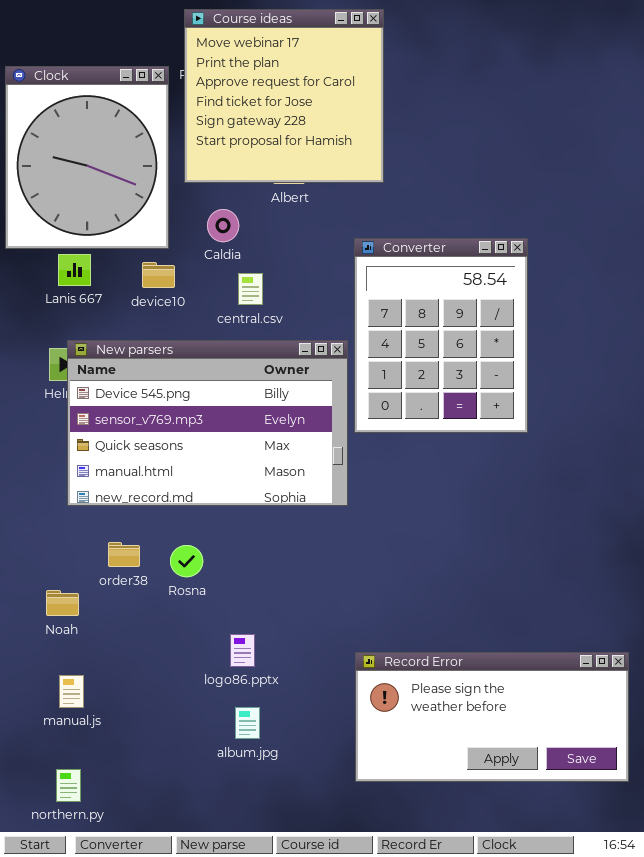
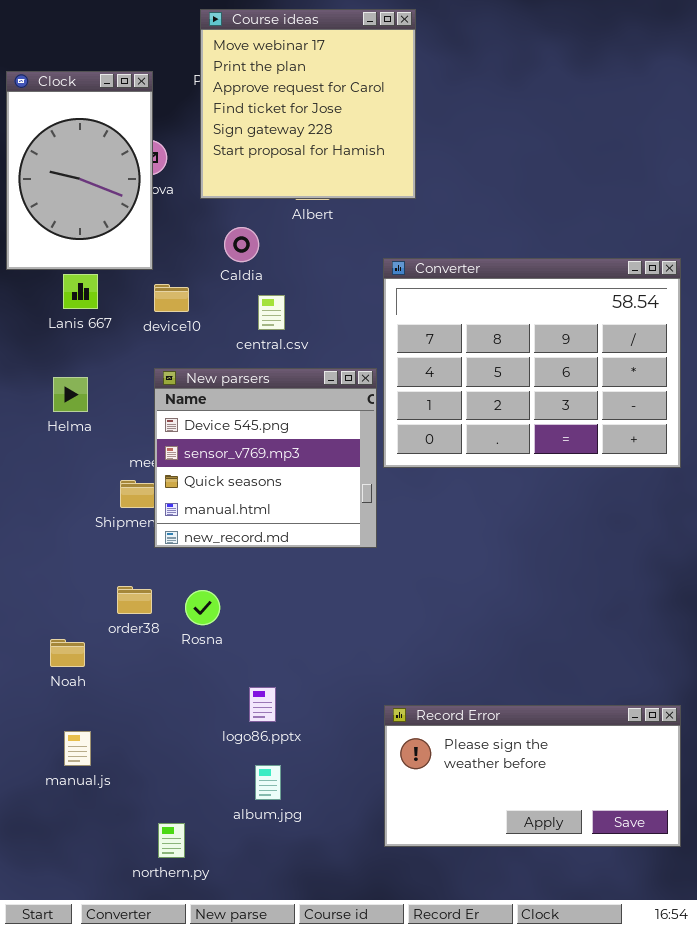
Clock: [5,66,169,249] -> [6,71,153,270], resized
Converter: [354,238,528,433] -> [383,258,681,468], resized
New parsers: [67,340,348,506] -> [154,368,377,548], resized
northern.py: [56,769,81,802] -> [158,823,185,858], moved

